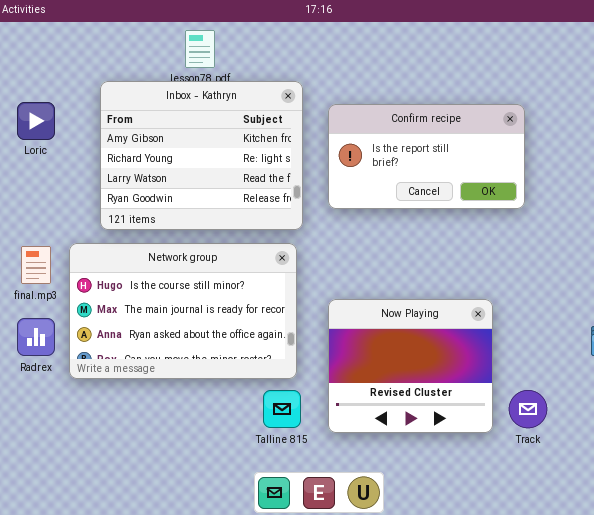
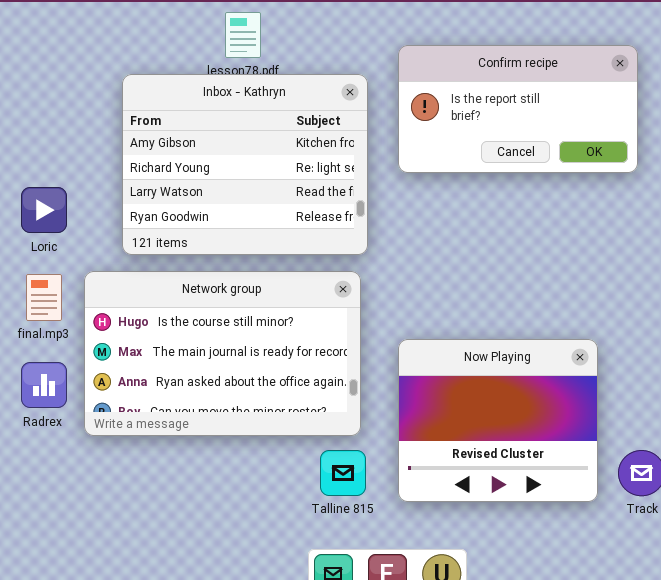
Loric: [17,102,55,140] -> [21,187,67,233], moved
Confirm recipe: [328,104,525,209] -> [398,45,638,173], moved

